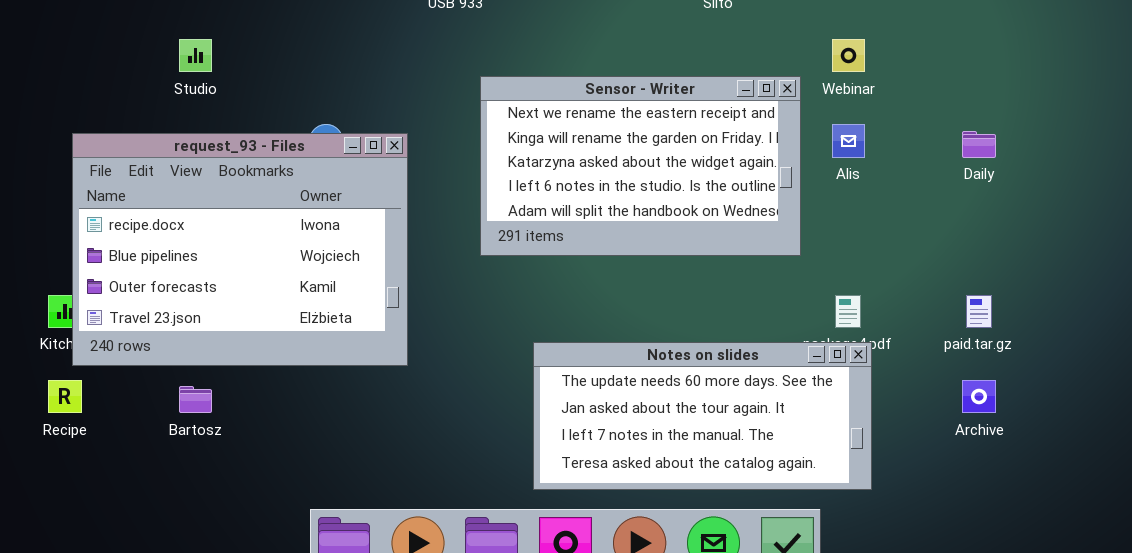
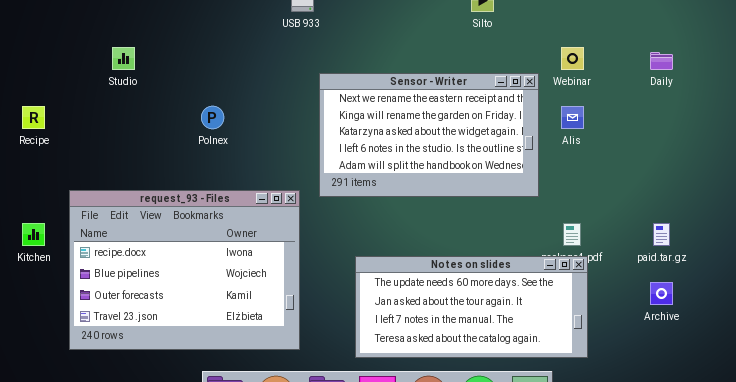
Daily: [962,131,996,158] -> [650,52,673,70], moved
request_93 - Files: [72,133,408,366] -> [69,190,300,350], moved
Recipe: [48,380,82,413] -> [22,106,45,129], moved

